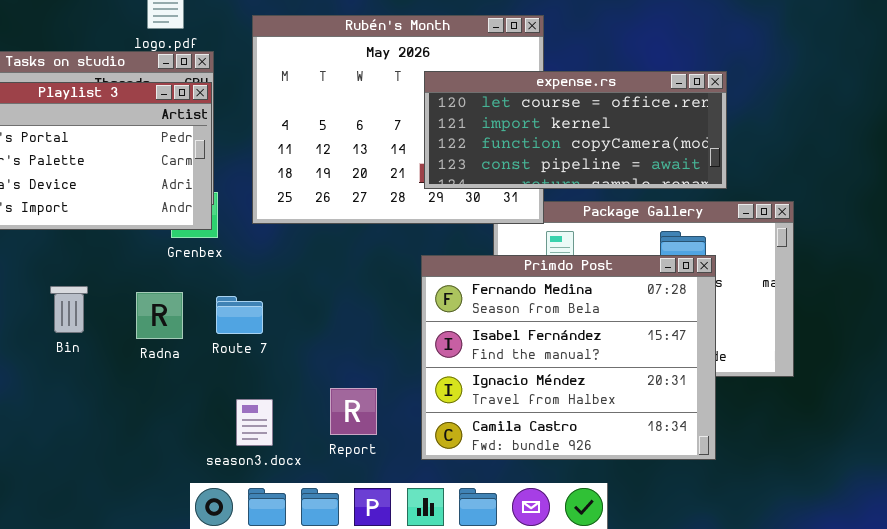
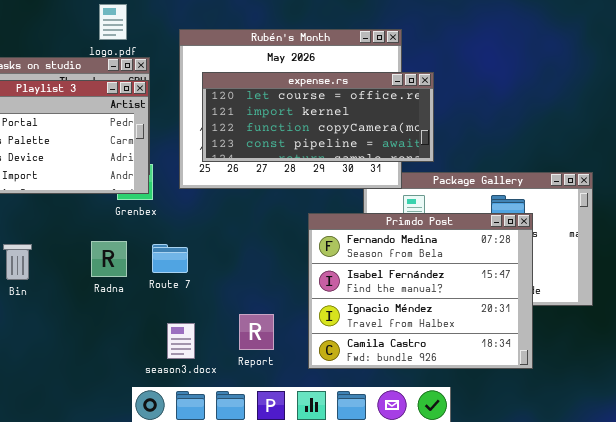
expense.rs: [424,71,727,189] -> [202,72,434,162], moved
Bin: [50,286,88,333] -> [3,244,32,280], moved

